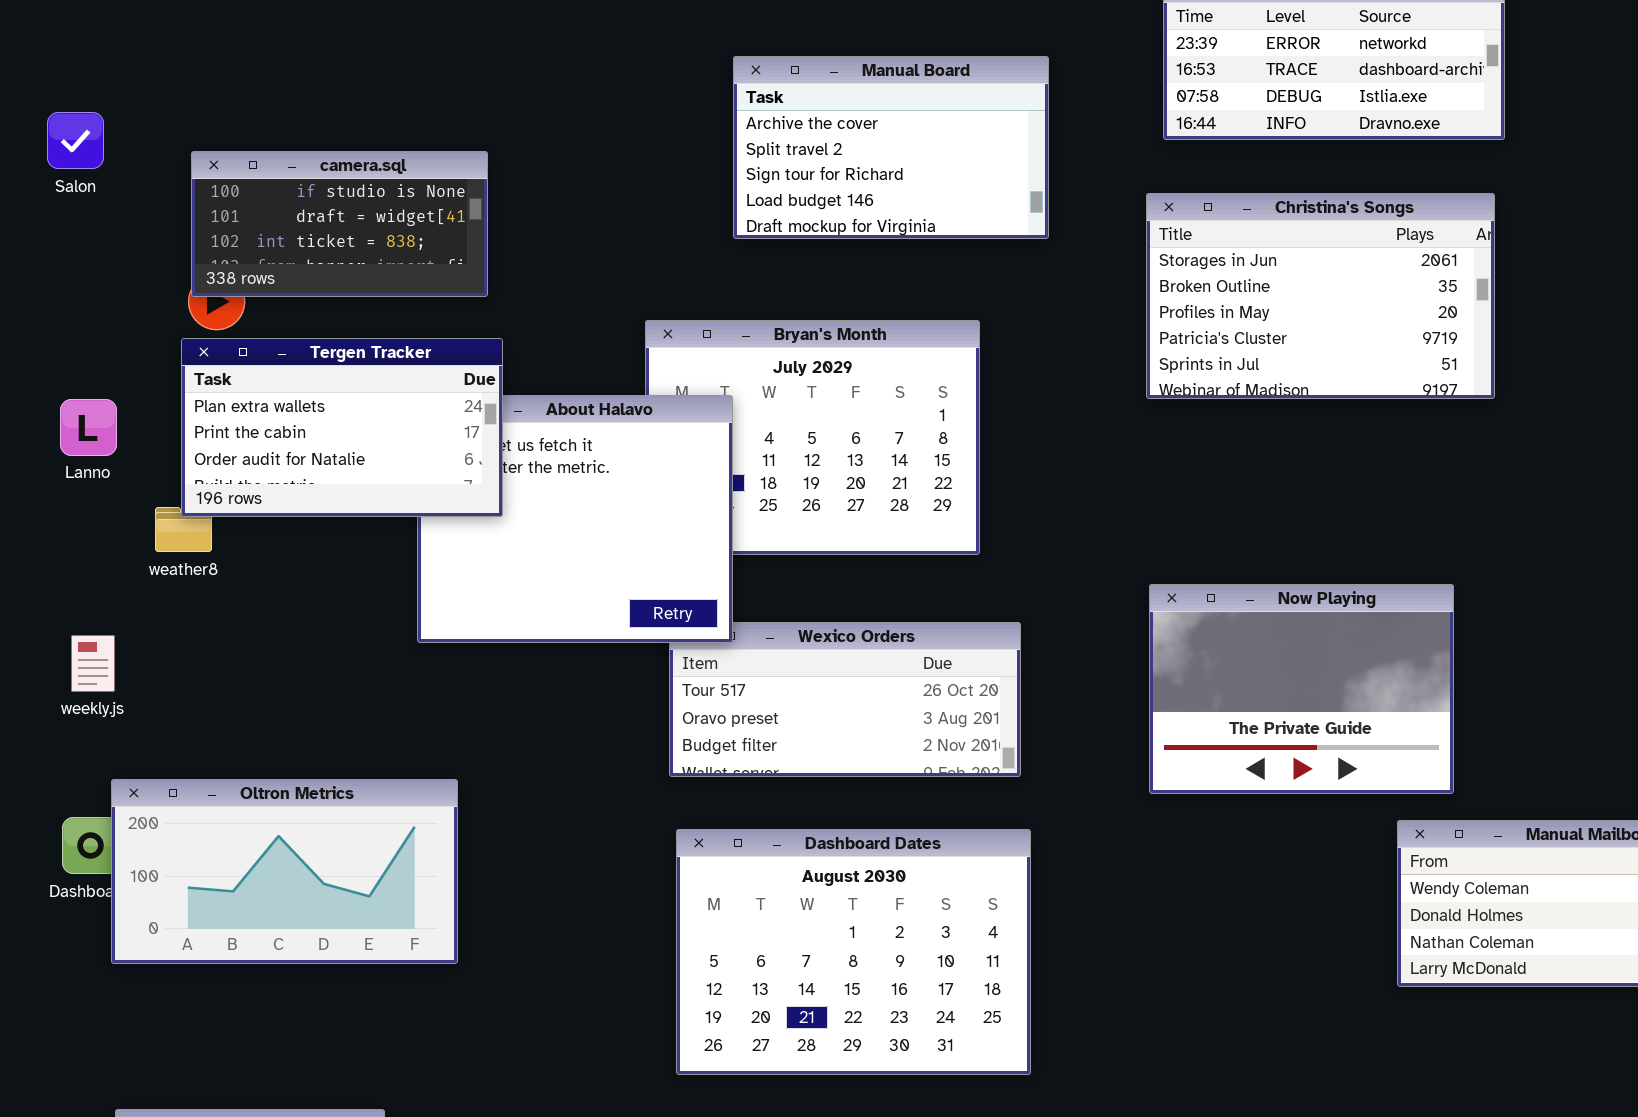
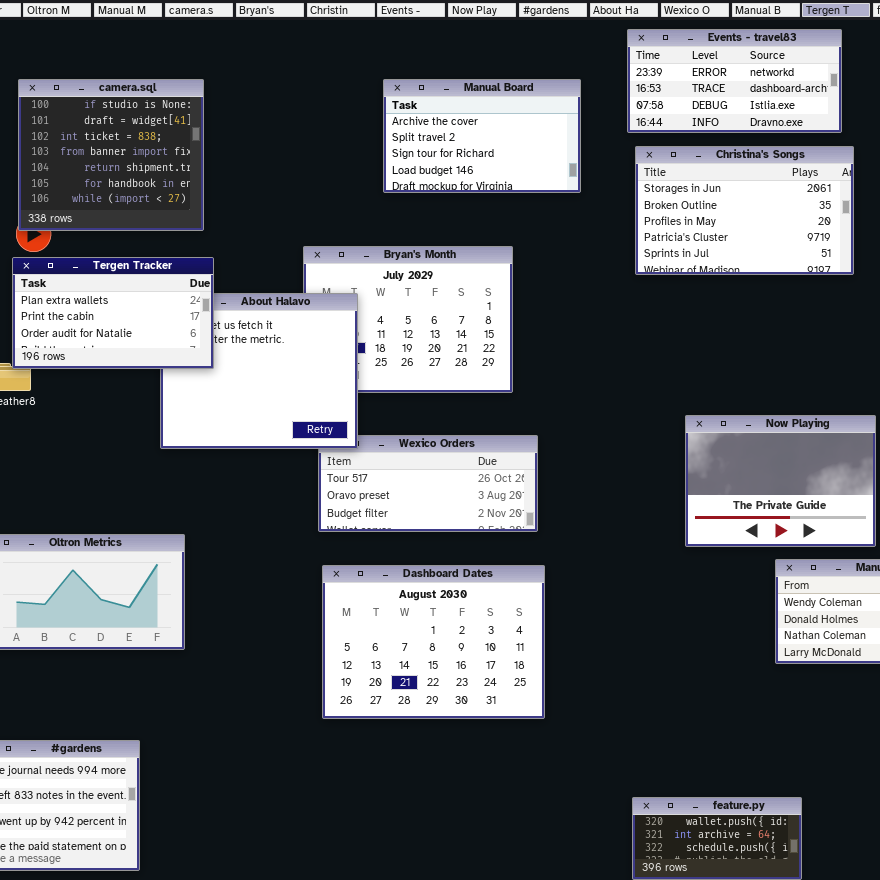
Manual Board: [733,56,1049,239] -> [383,79,581,193], moved
camera.sql: [191,151,488,297] -> [18,79,204,231], resized
Christina's Songs: [1146,193,1495,399] -> [635,146,854,275], moved
Now Playing: [1149,584,1454,794] -> [685,415,876,547], moved

